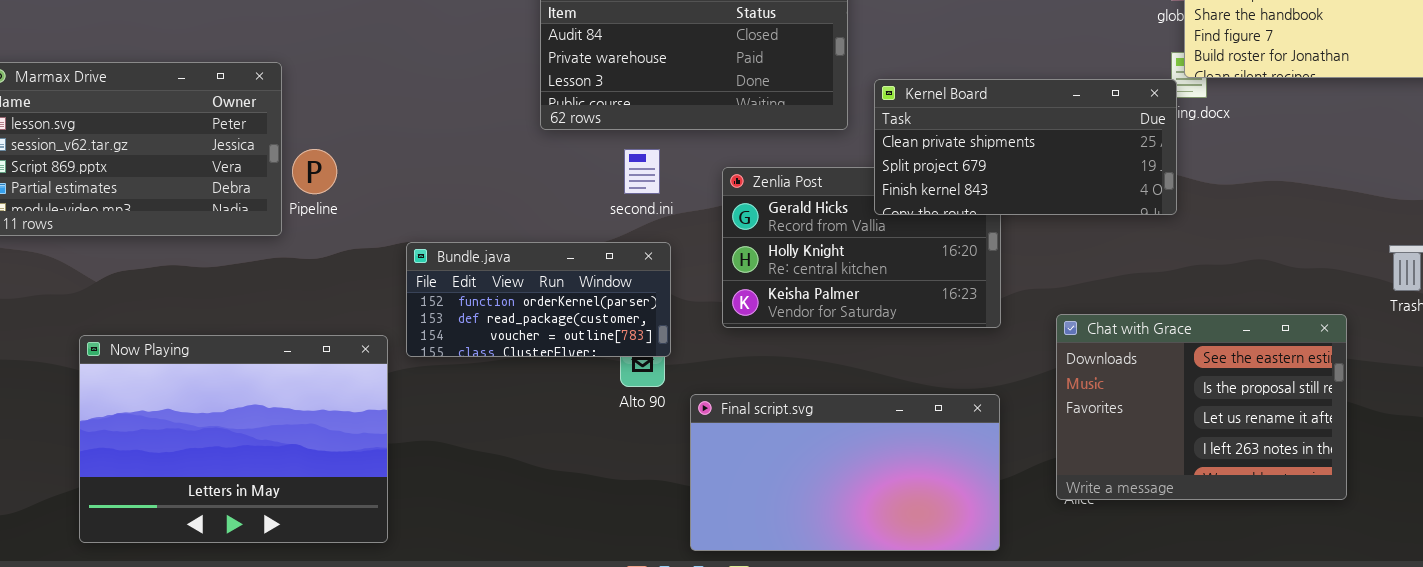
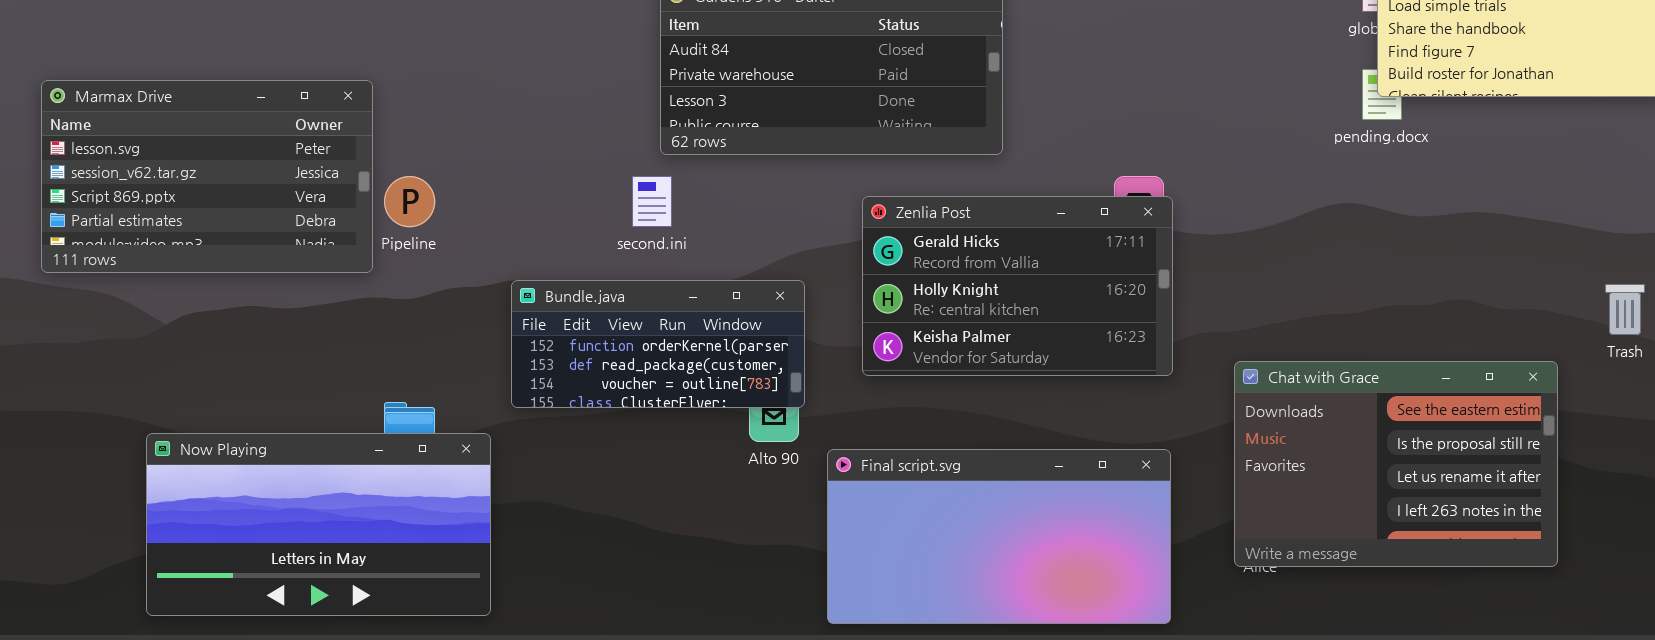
Kernel Board: [874,79,1177,215] -> none, closed
second.ini: [624,149,660,194] -> [632,176,672,227], moved
Now Playing: [79,335,388,543] -> [146,433,491,616], resized

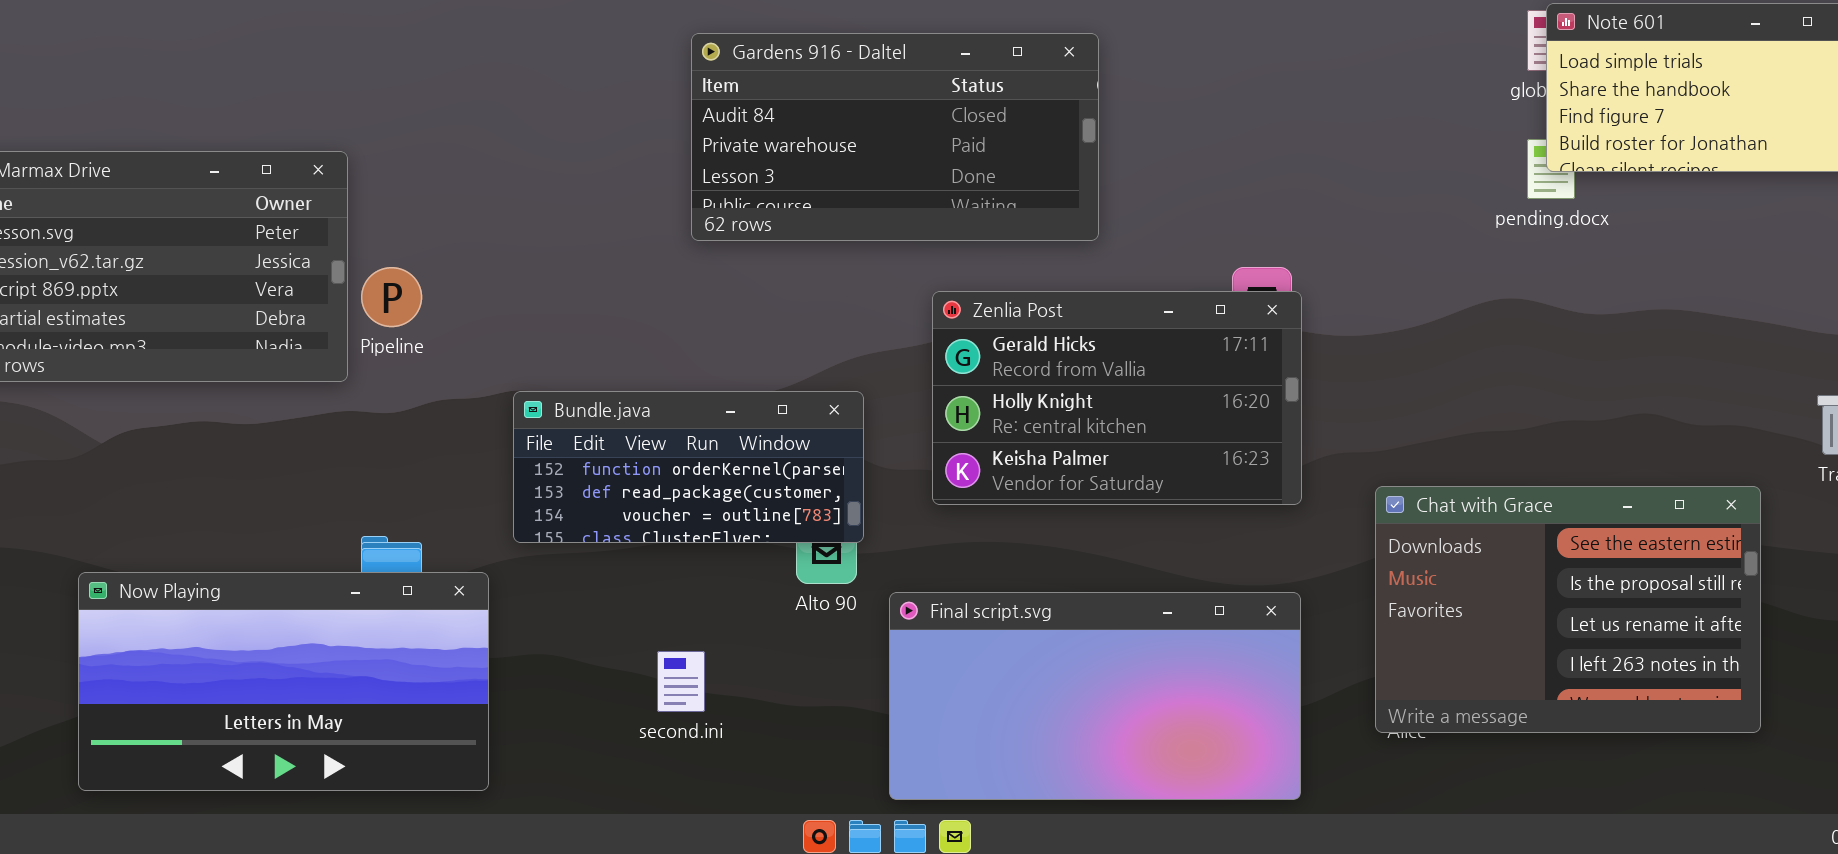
second.ini: [632,176,672,227] -> [657,651,705,712], moved

